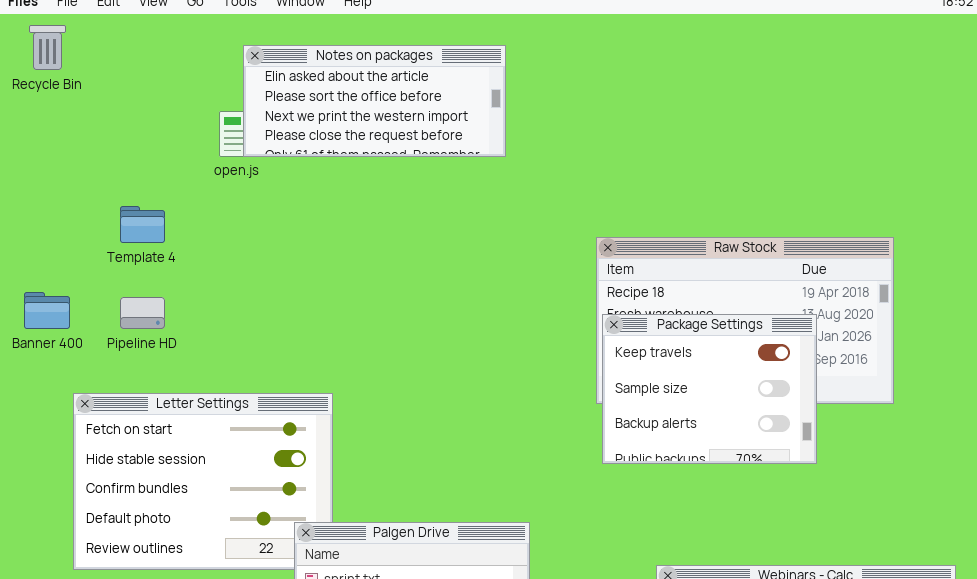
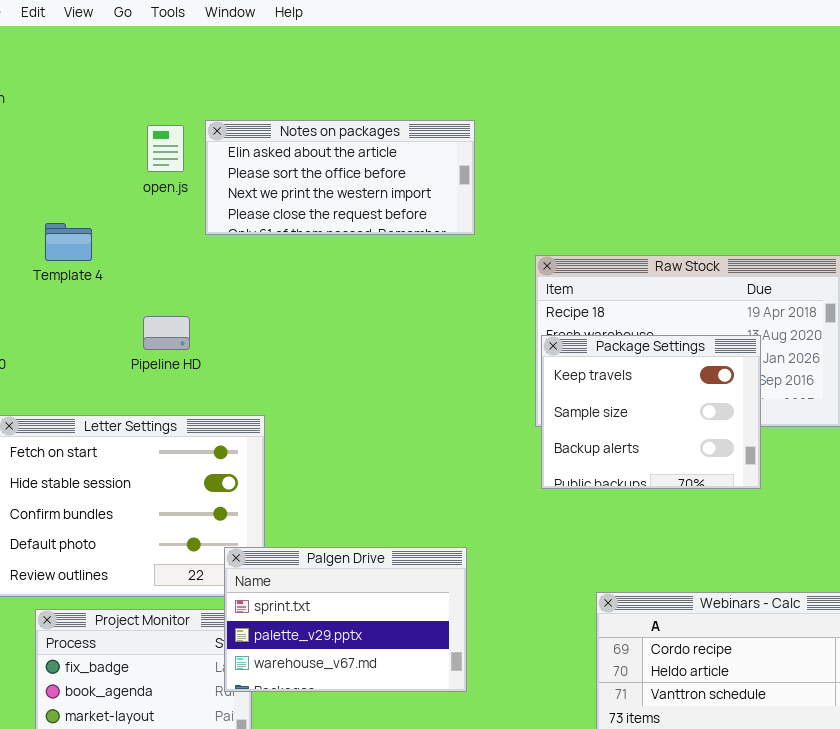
Notes on packages: [243,45,506,157] -> [205,120,475,235], moved
Pipeline HD: [120,297,165,329] -> [143,316,190,350], moved

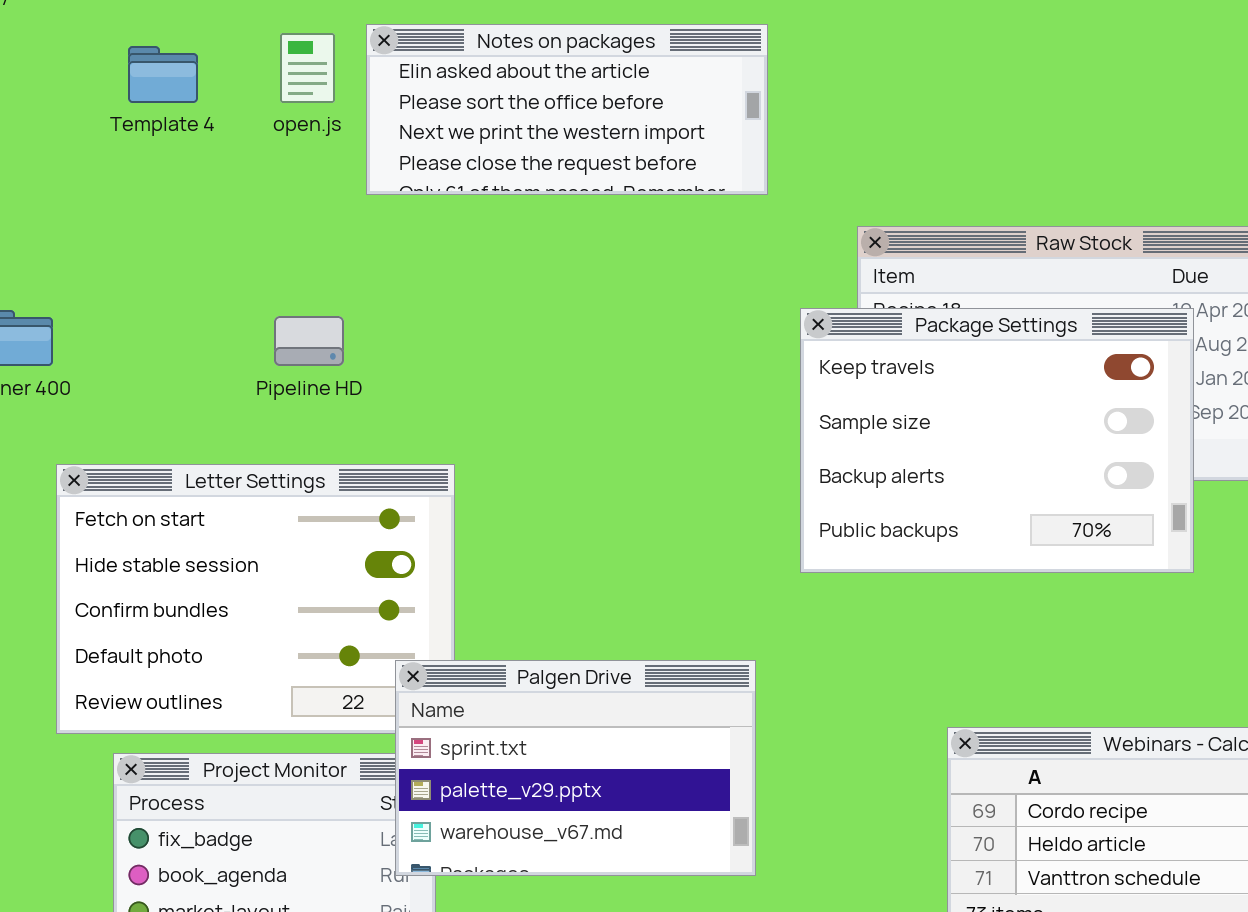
Template 4: [45,223,92,261] -> [128,46,198,103], moved
Package Settings: [541,335,761,489] -> [800,308,1194,573], resized

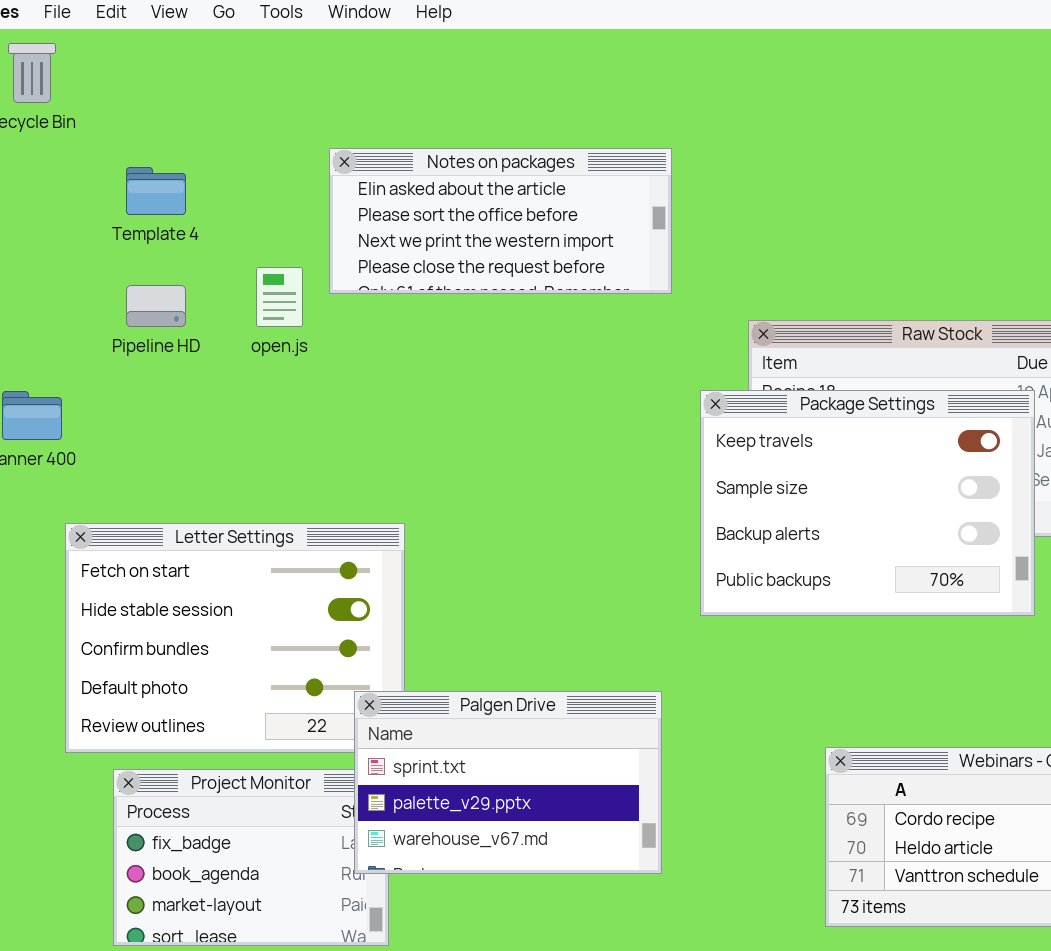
open.js: [280,33,335,103] -> [256,267,303,327], moved
Pipeline HD: [274,316,344,366] -> [126,285,186,327], moved

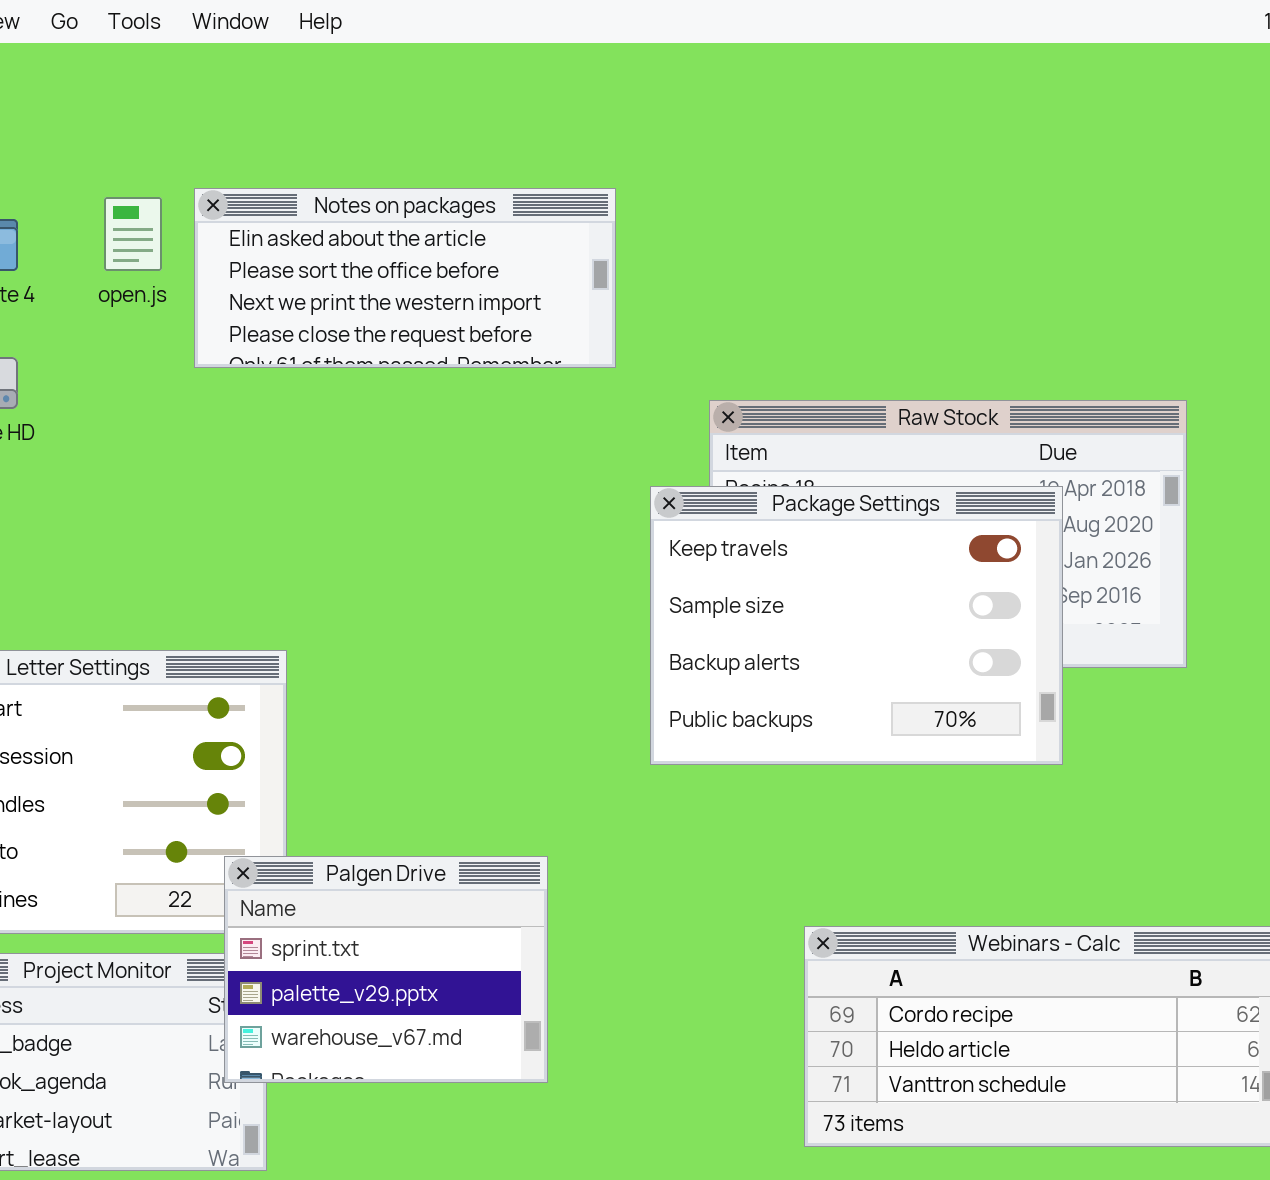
open.js: [256,267,303,327] -> [104,197,162,271], moved
Palgen Drive: [354,691,662,874] -> [224,856,548,1083], resized

